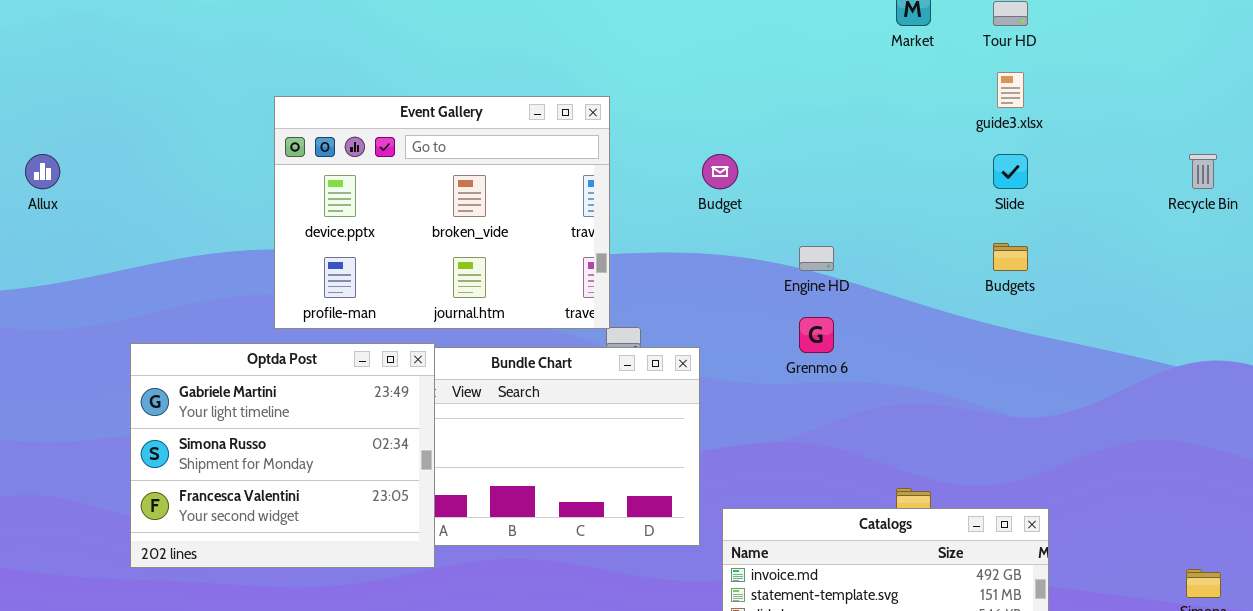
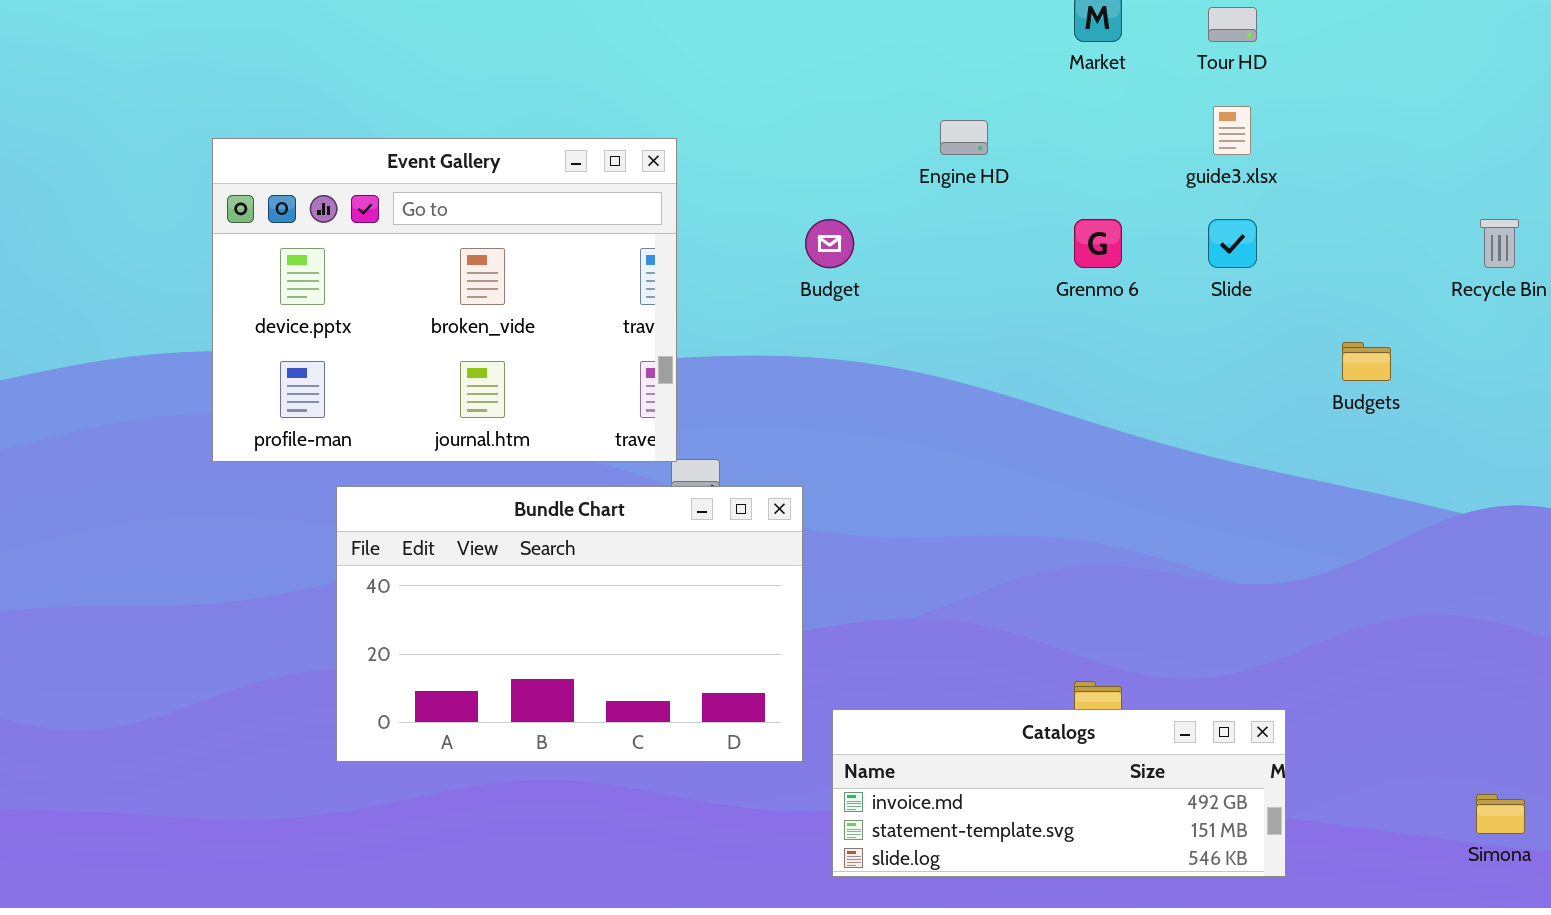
Budgets: [993,243,1028,271] -> [1342,342,1391,381], moved
Engine HD: [799,246,834,271] -> [940,120,988,155], moved
Grenmo 6: [799,317,834,353] -> [1074,219,1122,268], moved
Optda Post: [130,343,435,568] -> none, closed

